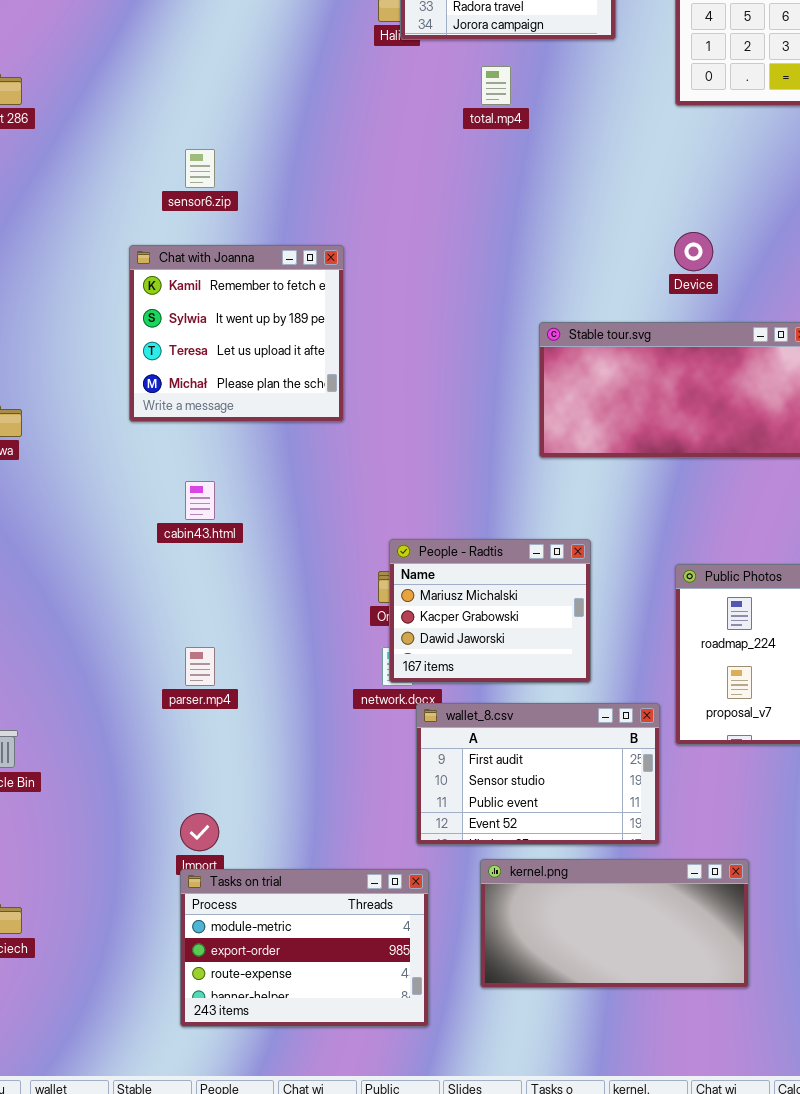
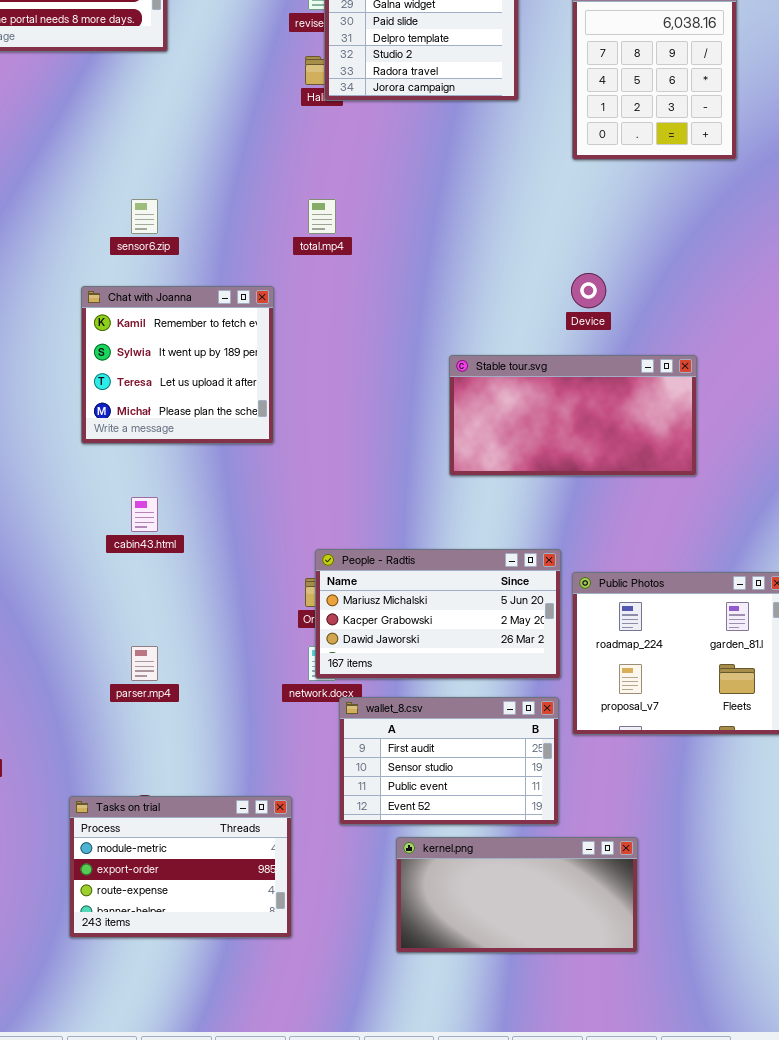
total.mp4: [481,66,511,105] -> [308,199,336,234], moved
People - Radtis: [389,539,591,683] -> [315,549,561,679], resized
Tasks on trial: [180,869,429,1027] -> [69,796,292,938], moved

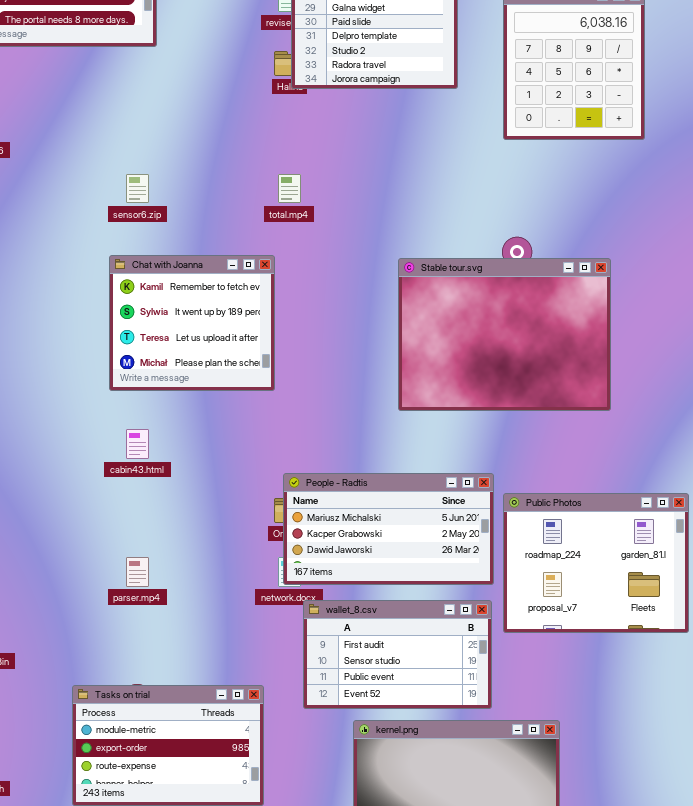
Chat with Joanna: [81,286,274,444] -> [109,255,275,391], moved
Stable tour.svg: [449,355,697,476] -> [398,258,611,411], resized

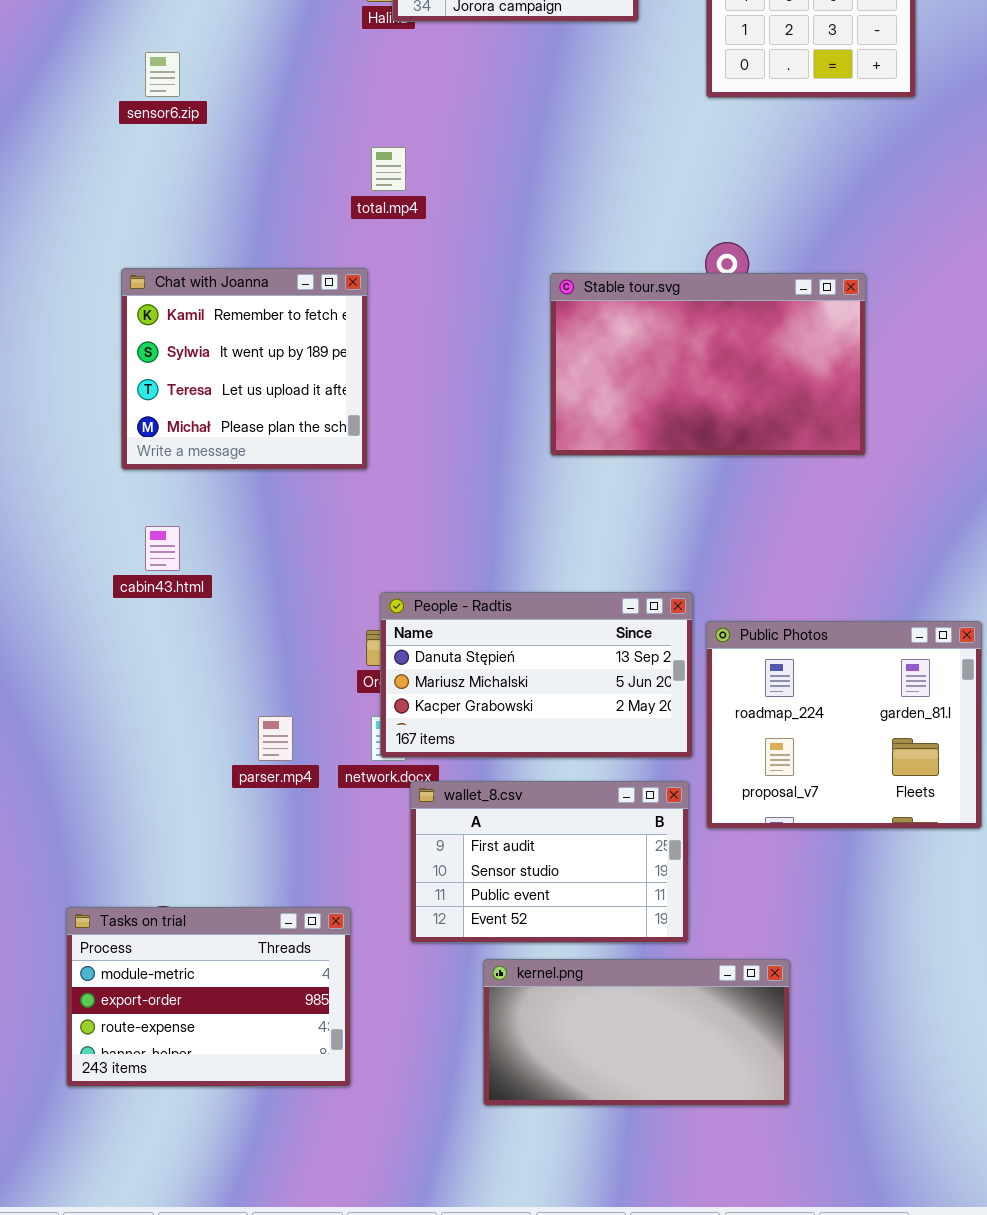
sensor6.zip: [126,174,149,203] -> [145,52,180,97], moved
Stable tour.svg: [398,258,611,411] -> [550,273,866,456], resized
People - Radtis: [283,473,494,585] -> [380,592,693,758], scrolled up 1 row
parser.mp4: [126,557,149,587] -> [258,716,293,761], moved

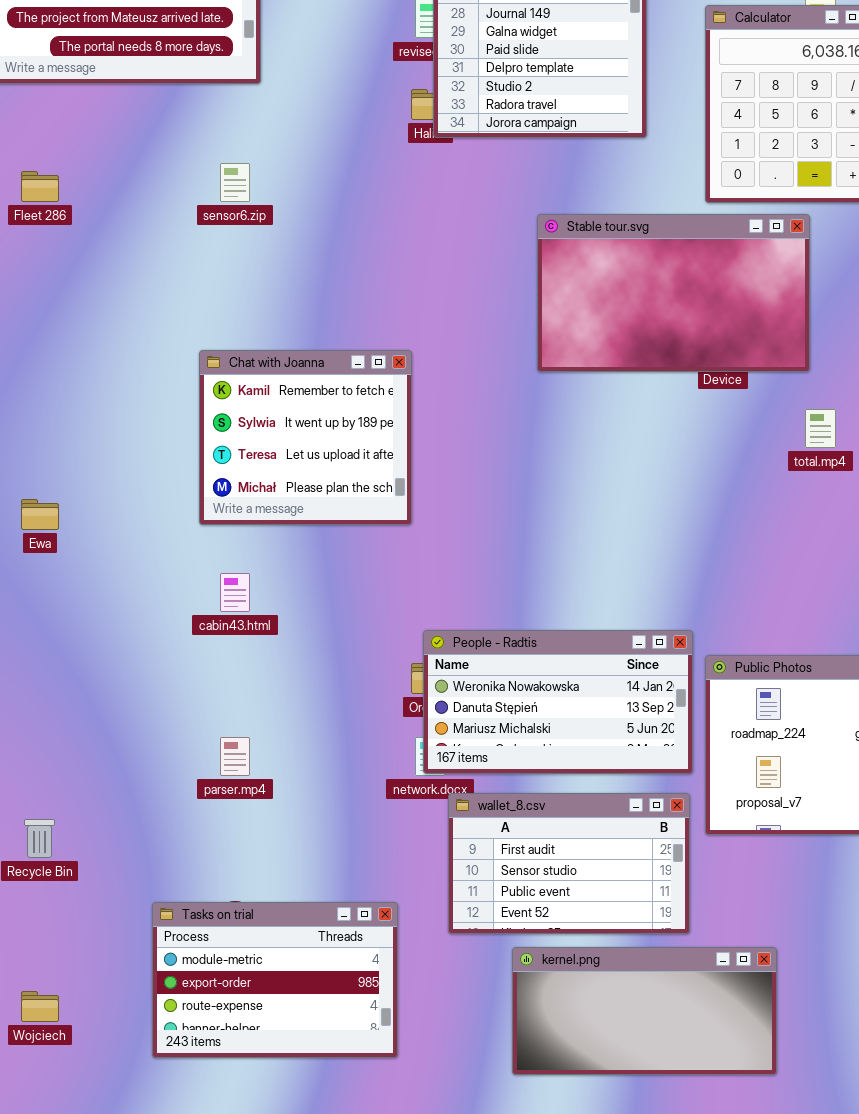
total.mp4: [371,147,406,191] -> [805,409,836,448], moved
Stable tour.svg: [550,273,866,456] -> [537,214,810,372], moved
People - Radtis: [380,592,693,758] -> [423,630,693,774], scrolled up 1 row
parser.mp4: [258,716,293,761] -> [220,737,250,776], moved

